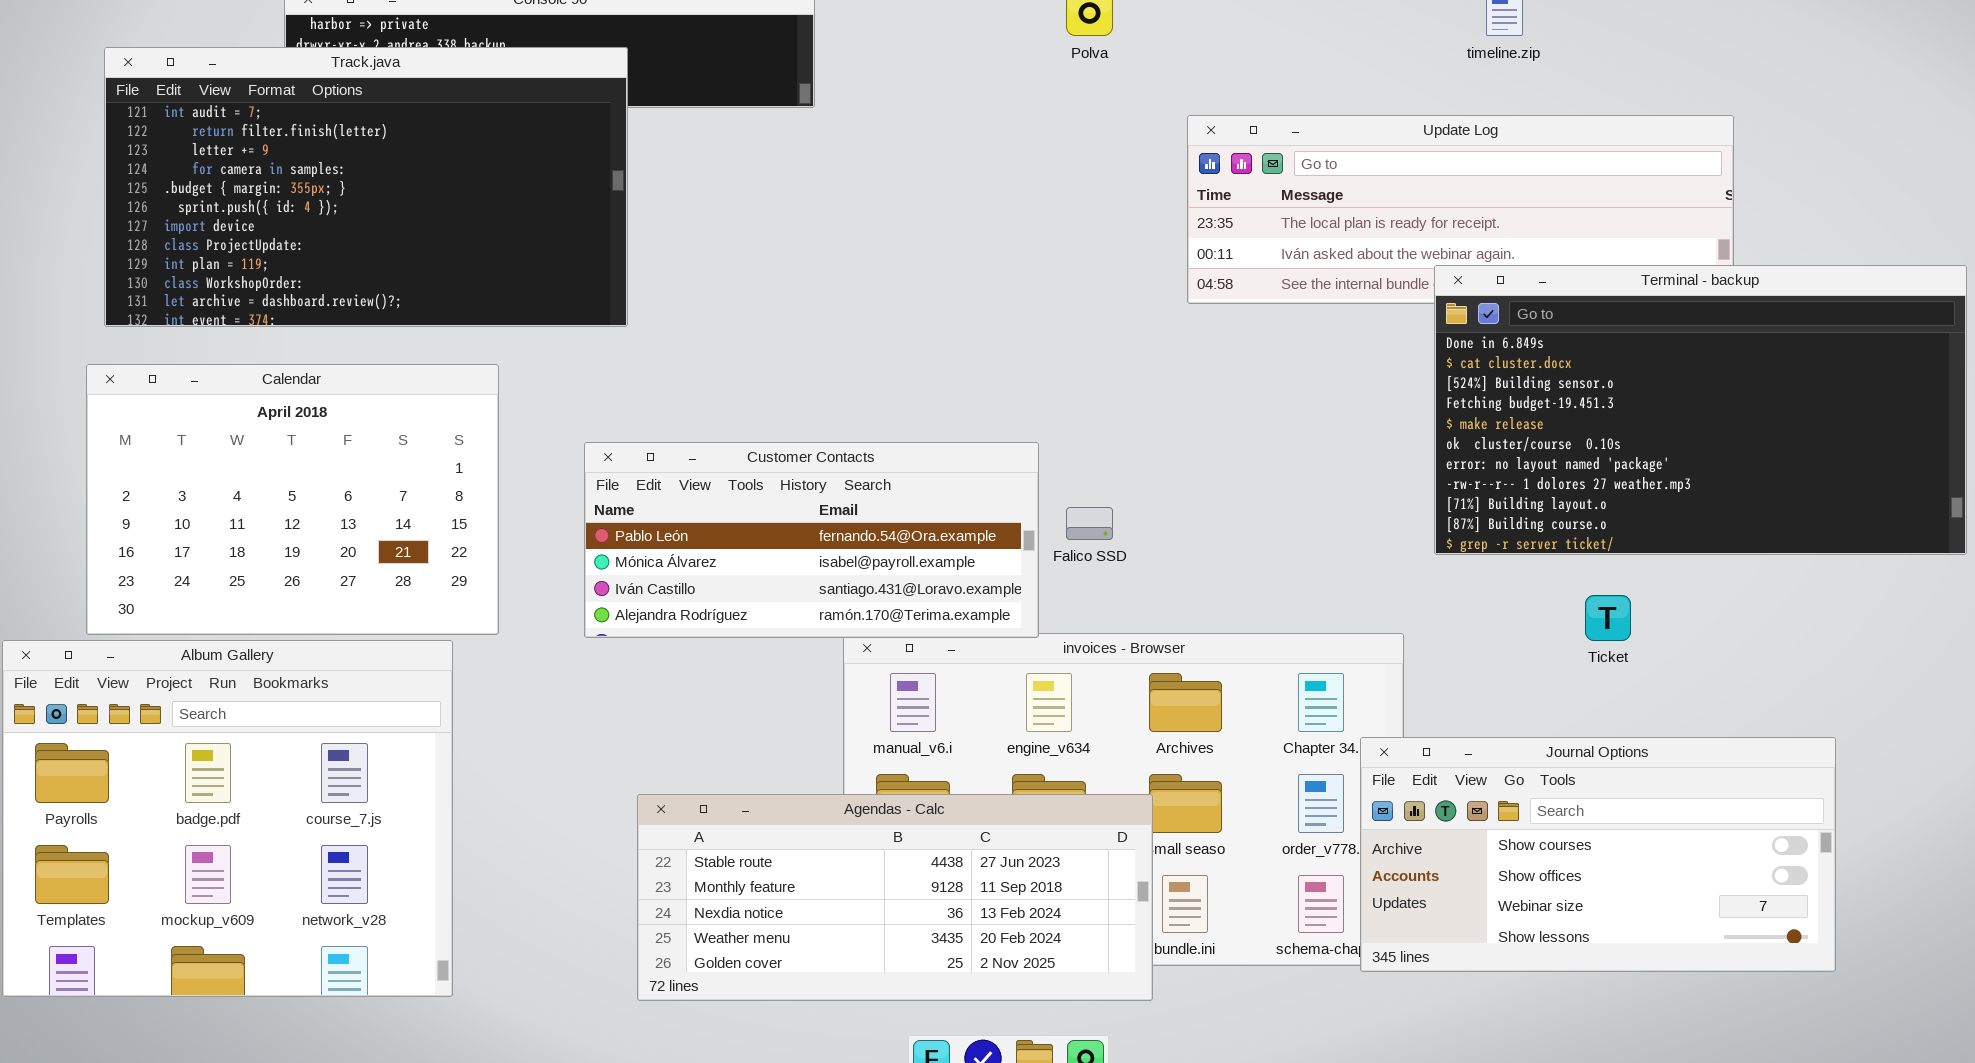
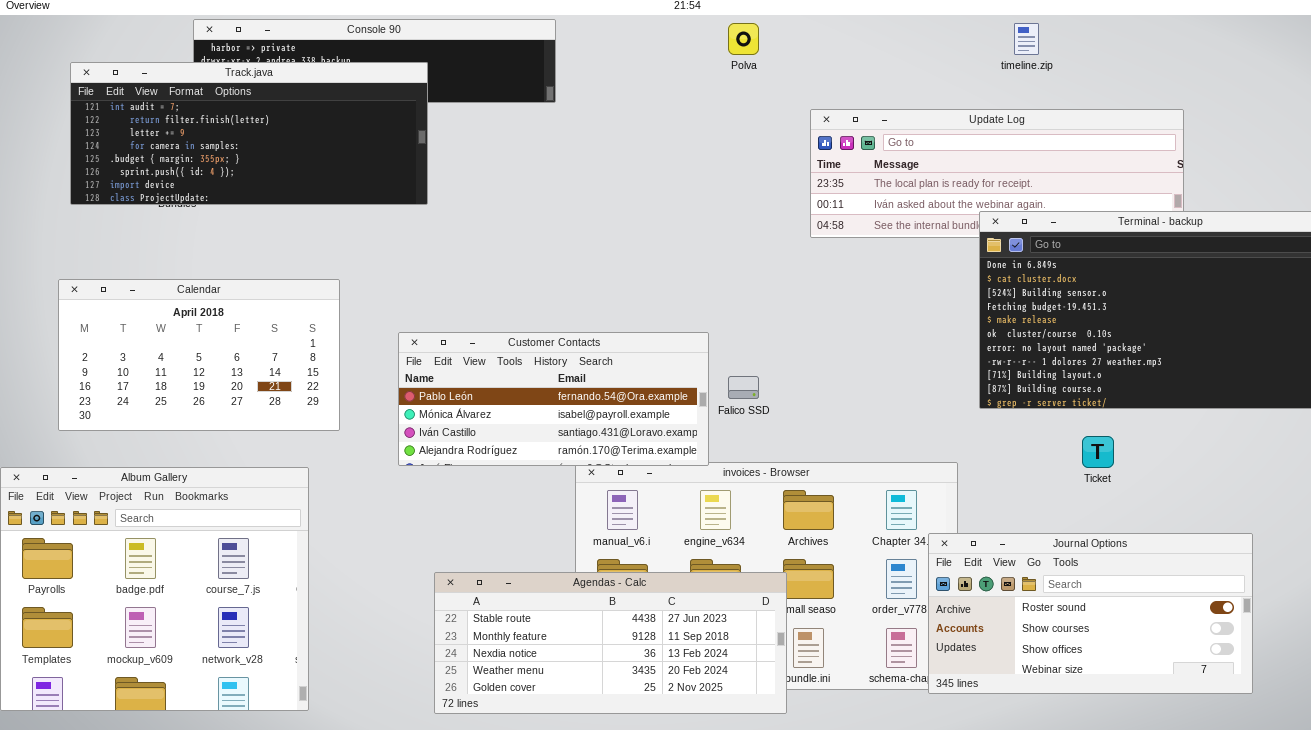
Track.java: [104,47,628,327] -> [70,62,428,205], resized
Calendar: [86,364,499,635] -> [58,279,340,431], resized
Journal Options: [1360,737,1836,972] -> [928,533,1253,694], scrolled up 1 row

